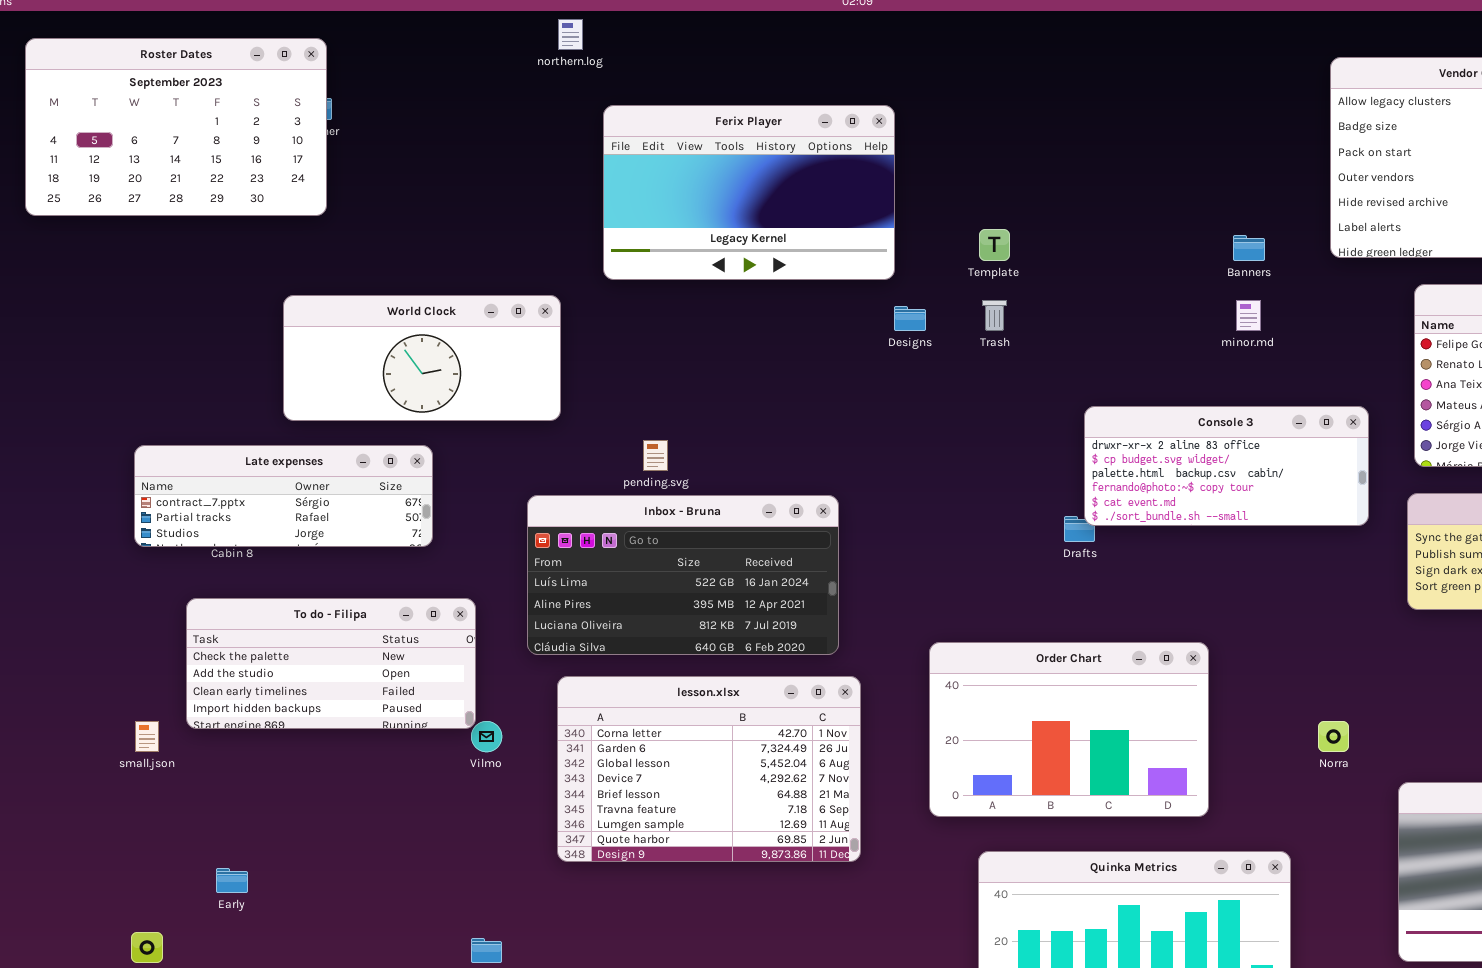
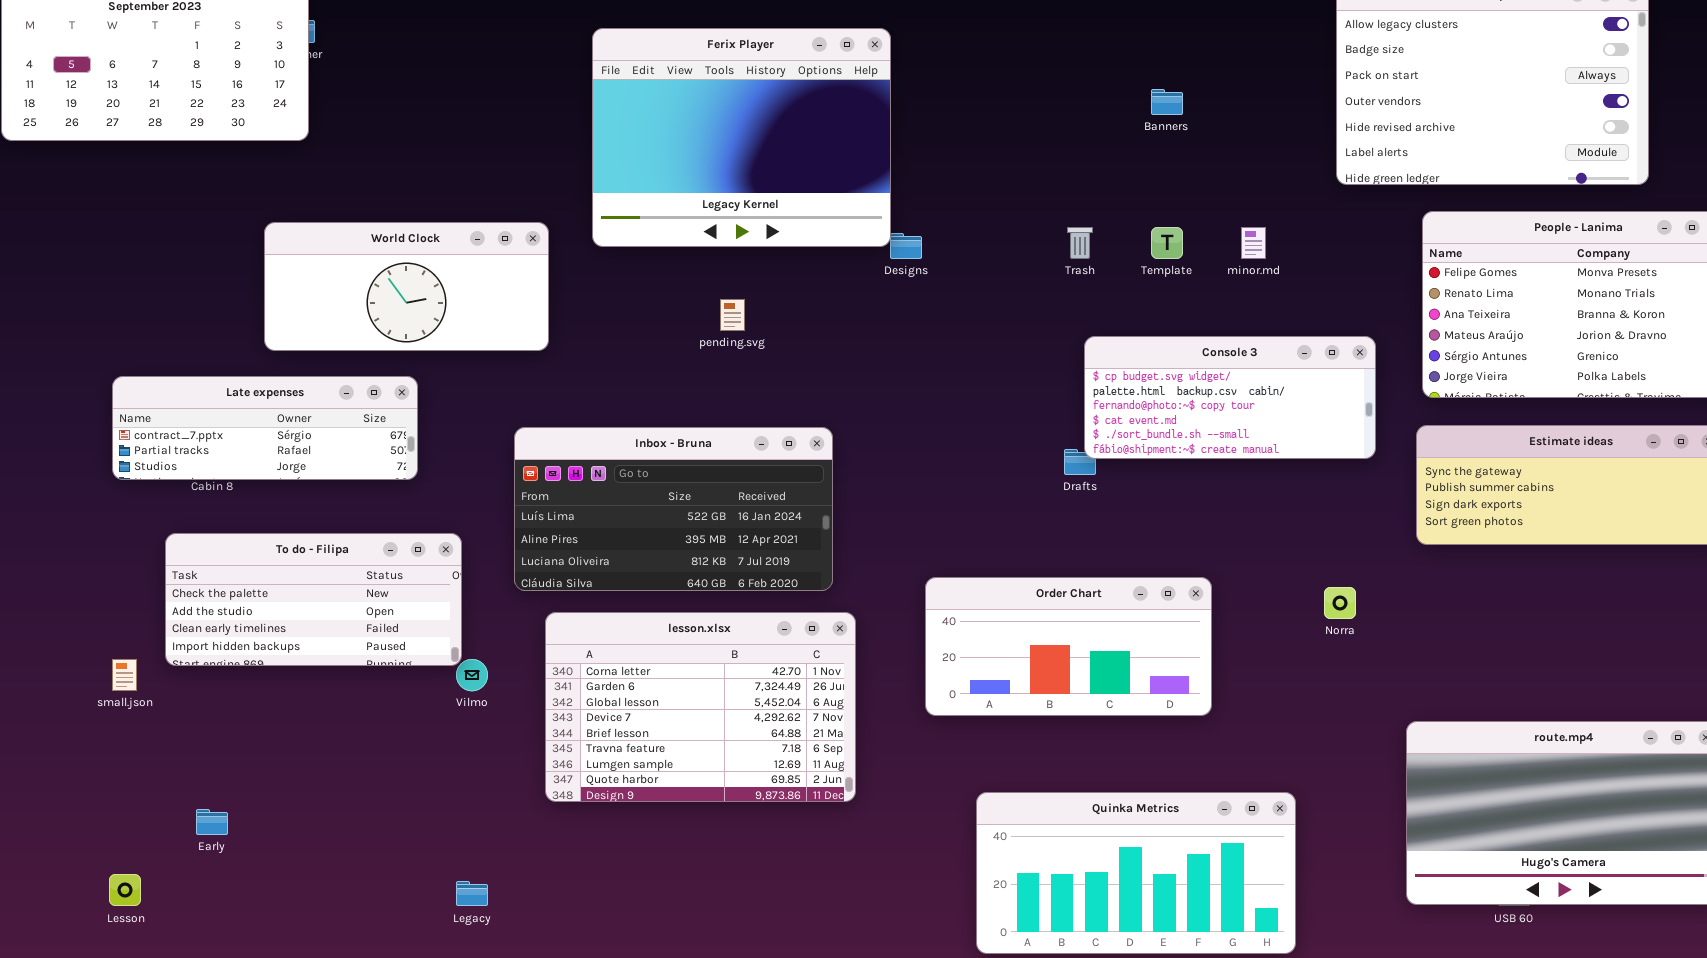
Ferix Player: [603,105,895,280] -> [592,28,891,247], resized
Template: [979,229,1010,261] -> [1151,227,1183,259], moved
Banners: [1233,235,1265,261] -> [1151,89,1183,115], moved
Trash: [982,300,1007,331] -> [1067,227,1093,259], moved
Console 3: [1084,406,1369,526] -> [1084,336,1376,459], scrolled down 1 row
pending.svg: [643,440,668,471] -> [720,299,745,331], moved
Order Chart: [929,642,1209,817] -> [925,577,1212,716], resized
Norra: [1318,721,1349,752] -> [1324,587,1356,619], moved

